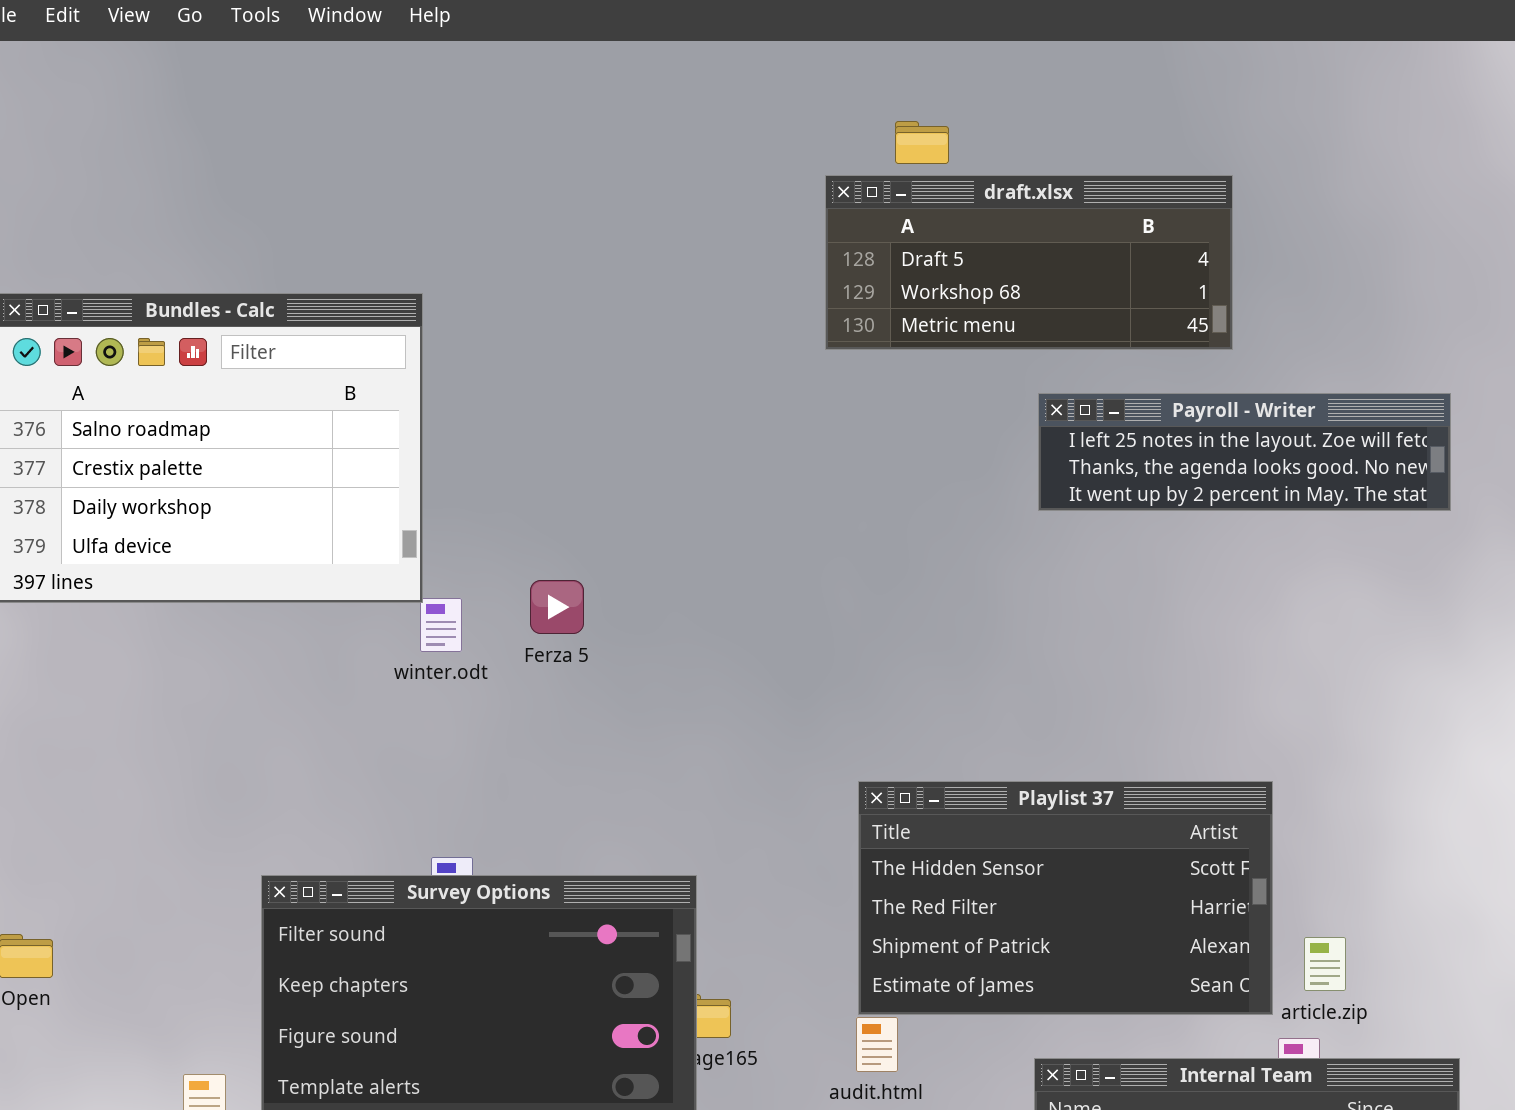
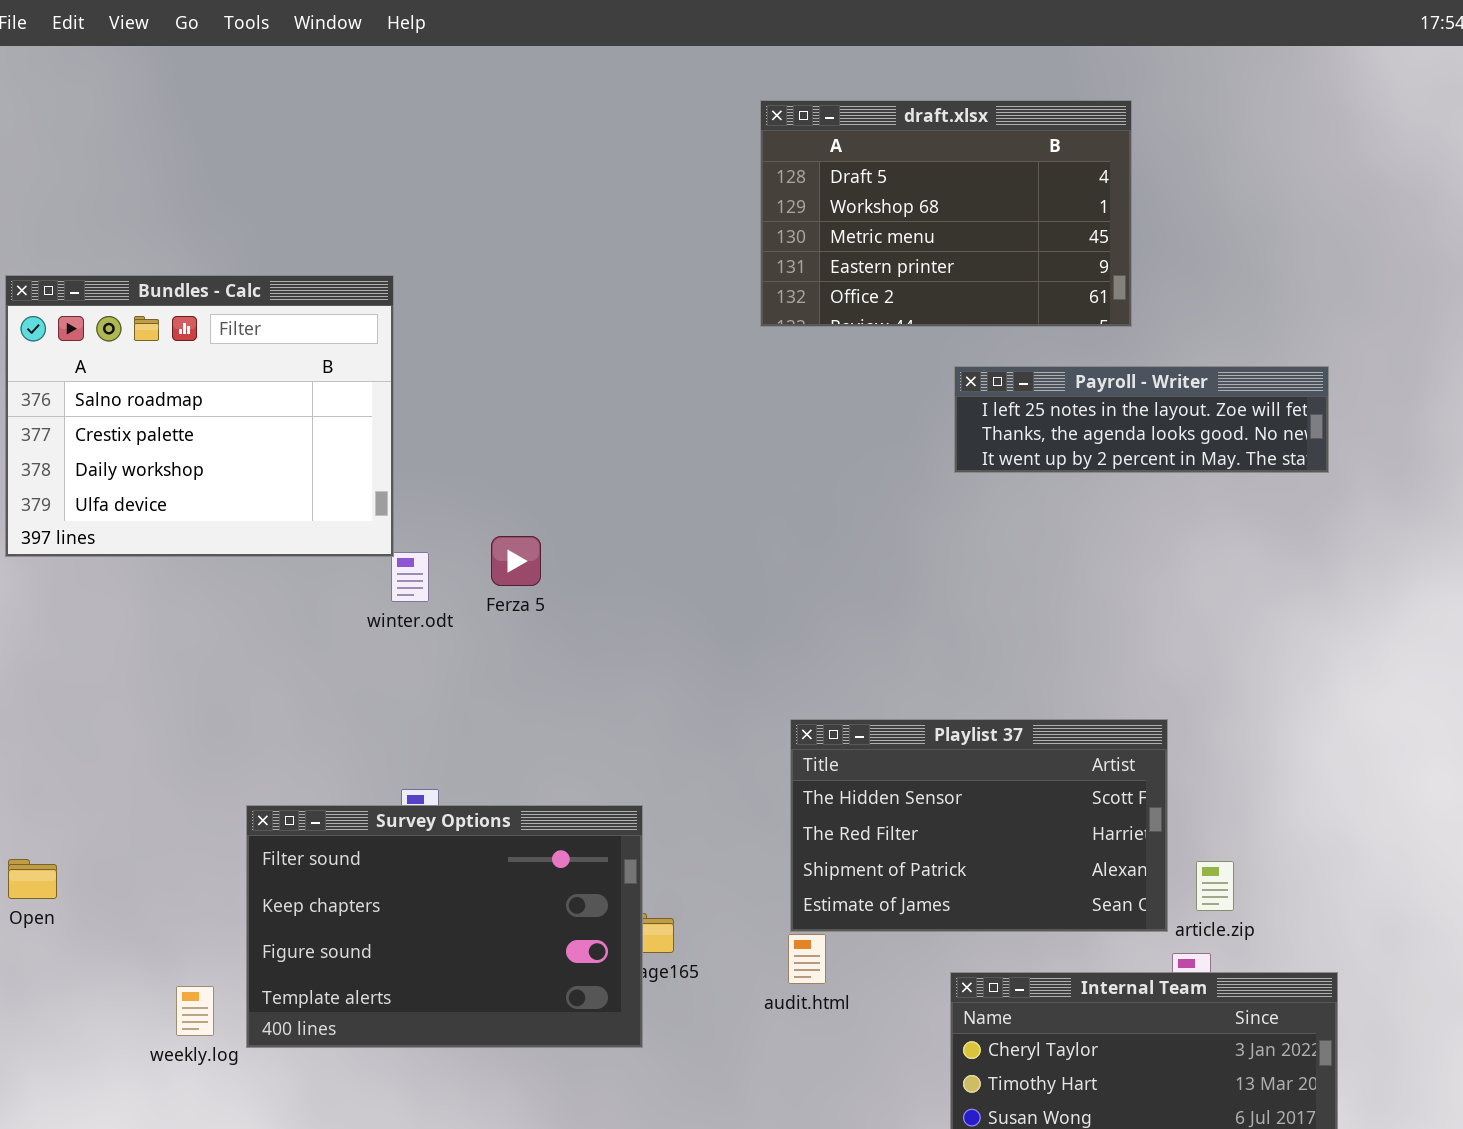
draft.xlsx: [825,175,1233,350] -> [760,100,1132,327], resized

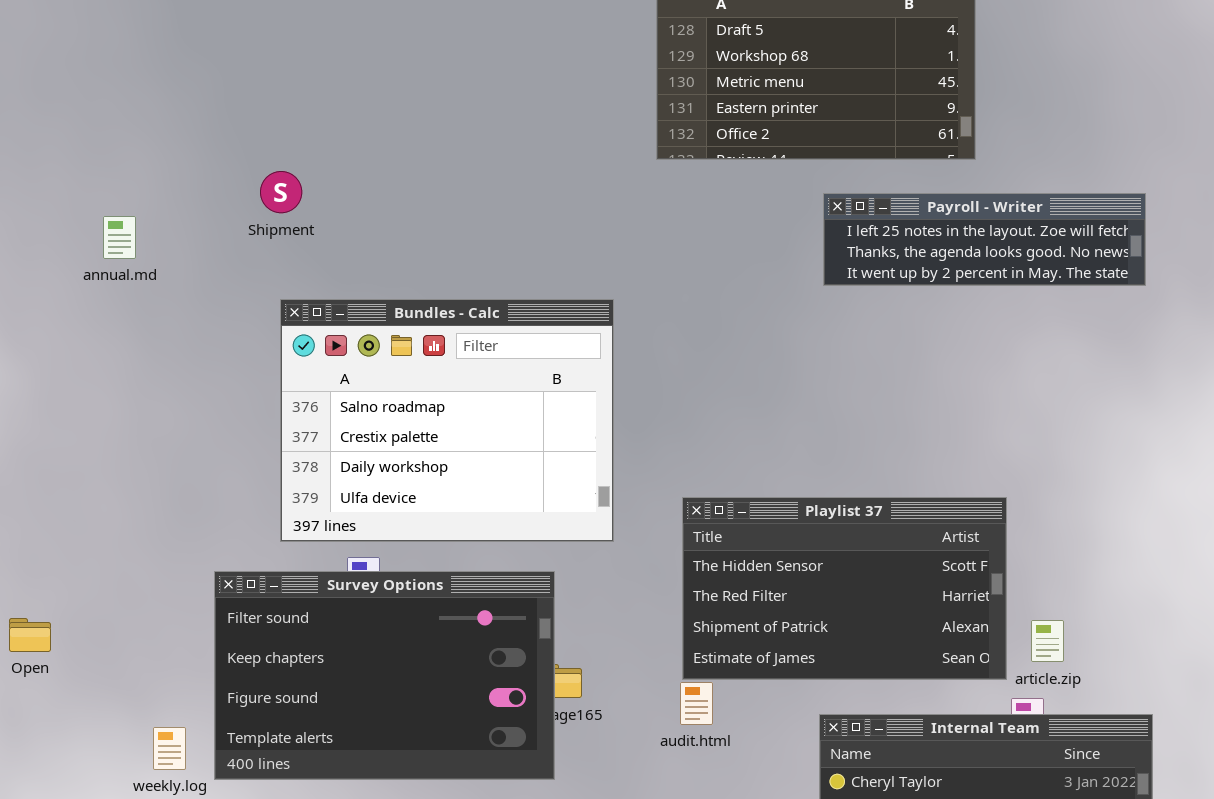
Bundles - Calc: [5,275,394,557] -> [280,299,614,542], moved

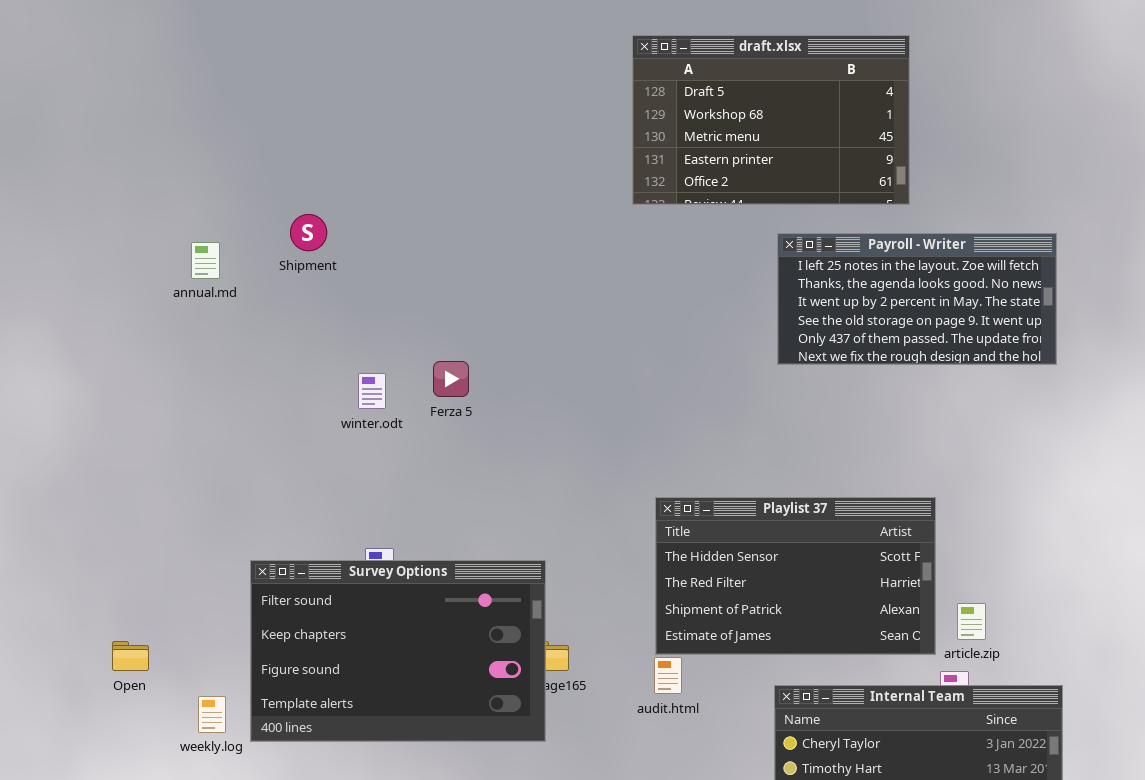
Payroll - Writer: [823,193,1146,286] -> [777,233,1057,365], resized
annual.md: [103,216,136,259] -> [191,242,220,279], moved
Bundles - Calc: [280,299,614,542] -> none, closed
Open: [9,618,51,652] -> [112,641,149,671], moved

